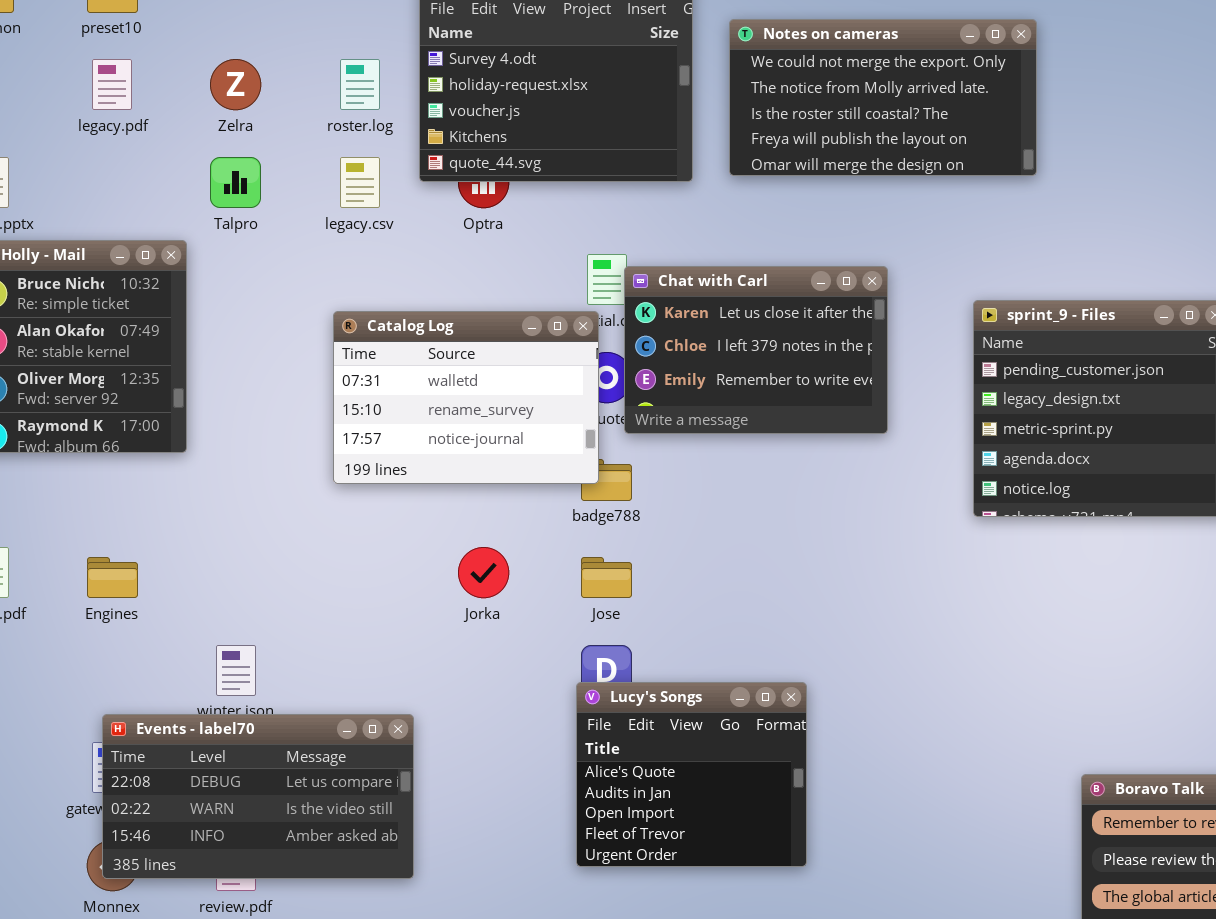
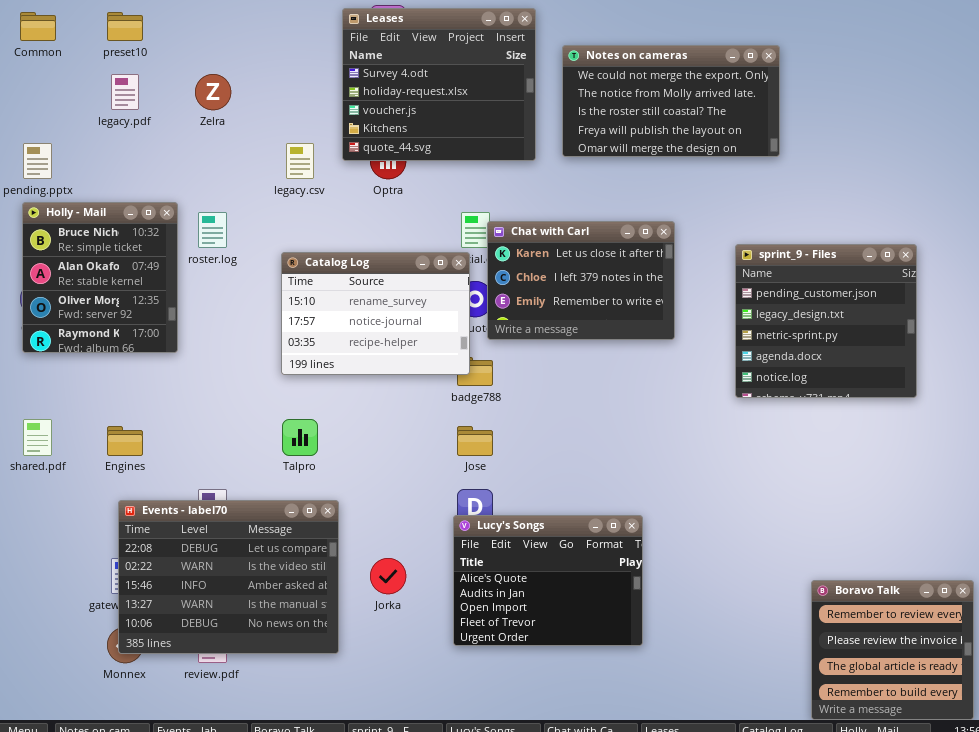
roster.log: [340,59,380,110] -> [198,212,227,248], moved
Talpro: [210,157,261,208] -> [282,419,318,456], moved
Catalog Log: [333,311,599,484] -> [281,252,470,375], scrolled down 1 row
Jorka: [458,547,509,598] -> [370,558,406,594], moved
Lucy's Songs: [576,682,807,867] -> [453,515,643,646], resized
Events - label70: [102,714,414,879] -> [118,500,339,654], resized

